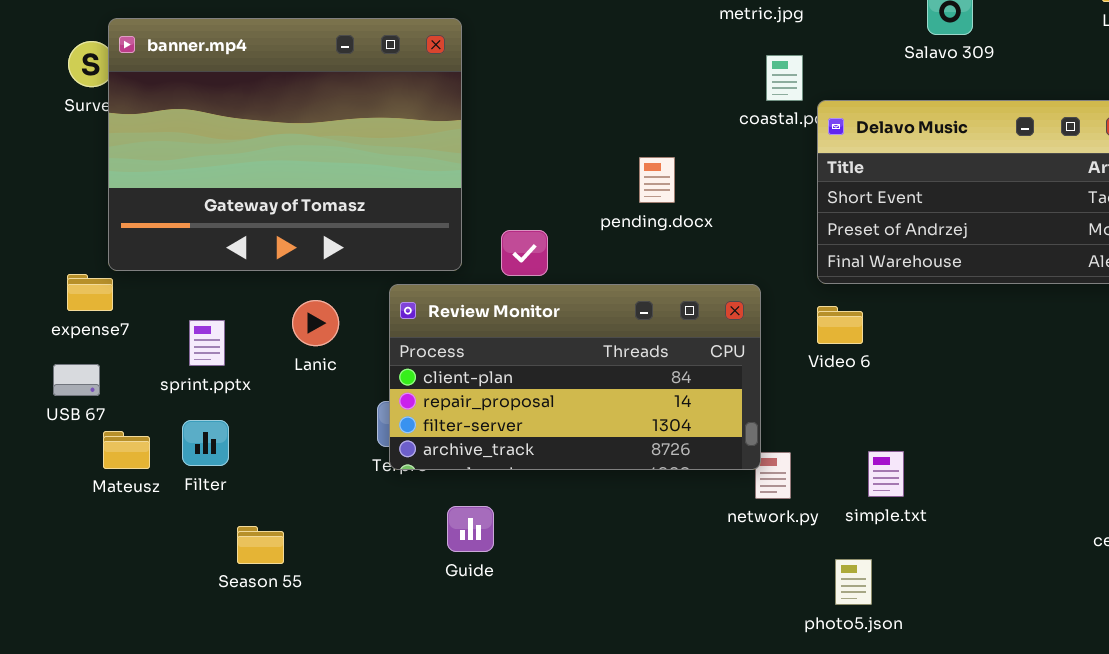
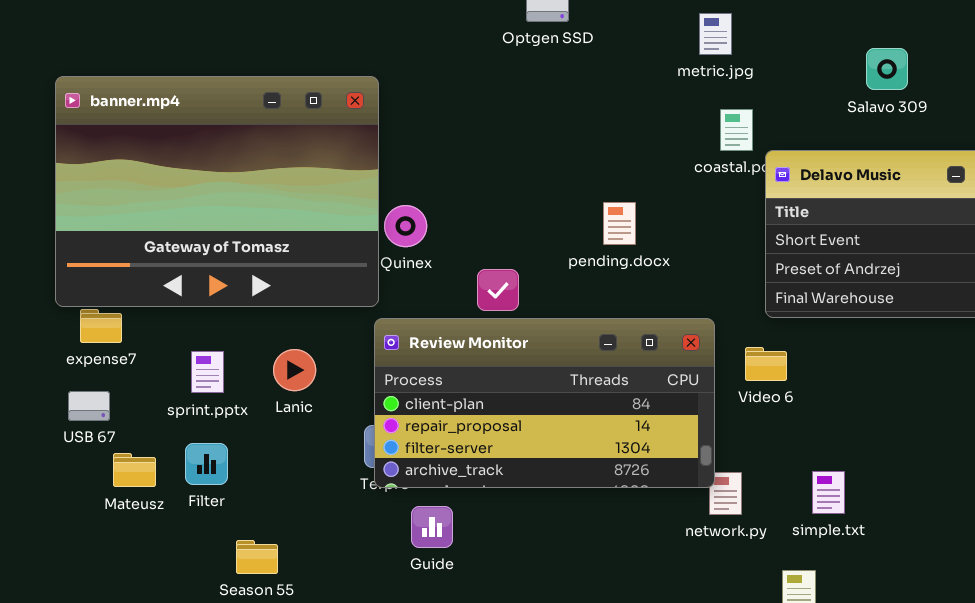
banner.mp4: [108,18,462,271] -> [55,76,379,307], moved
Lanic: [292,300,339,346] -> [273,349,316,391], moved
Video 6: [817,306,863,344] -> [745,347,787,381], moved
Guide: [447,506,494,552] -> [411,506,453,548], moved

